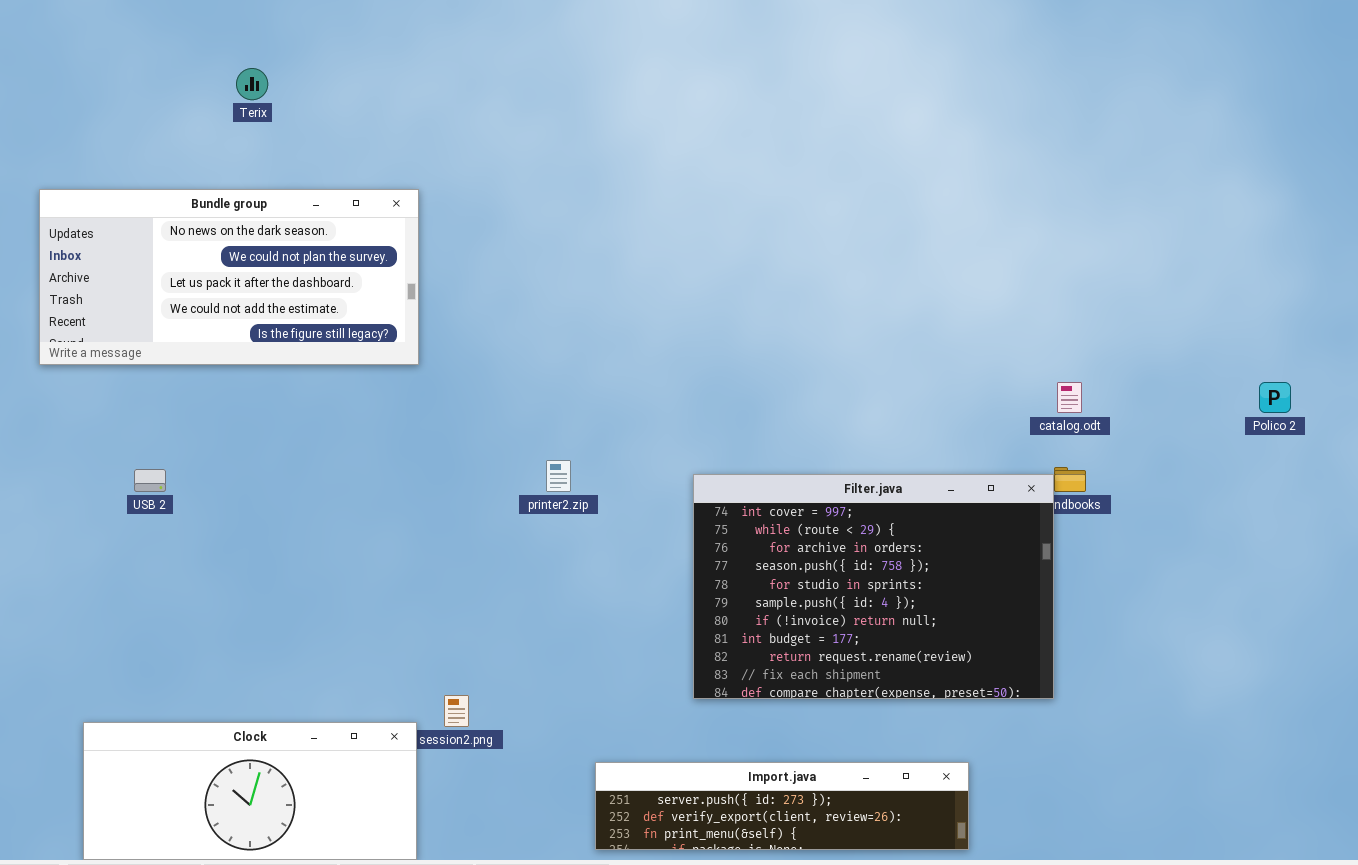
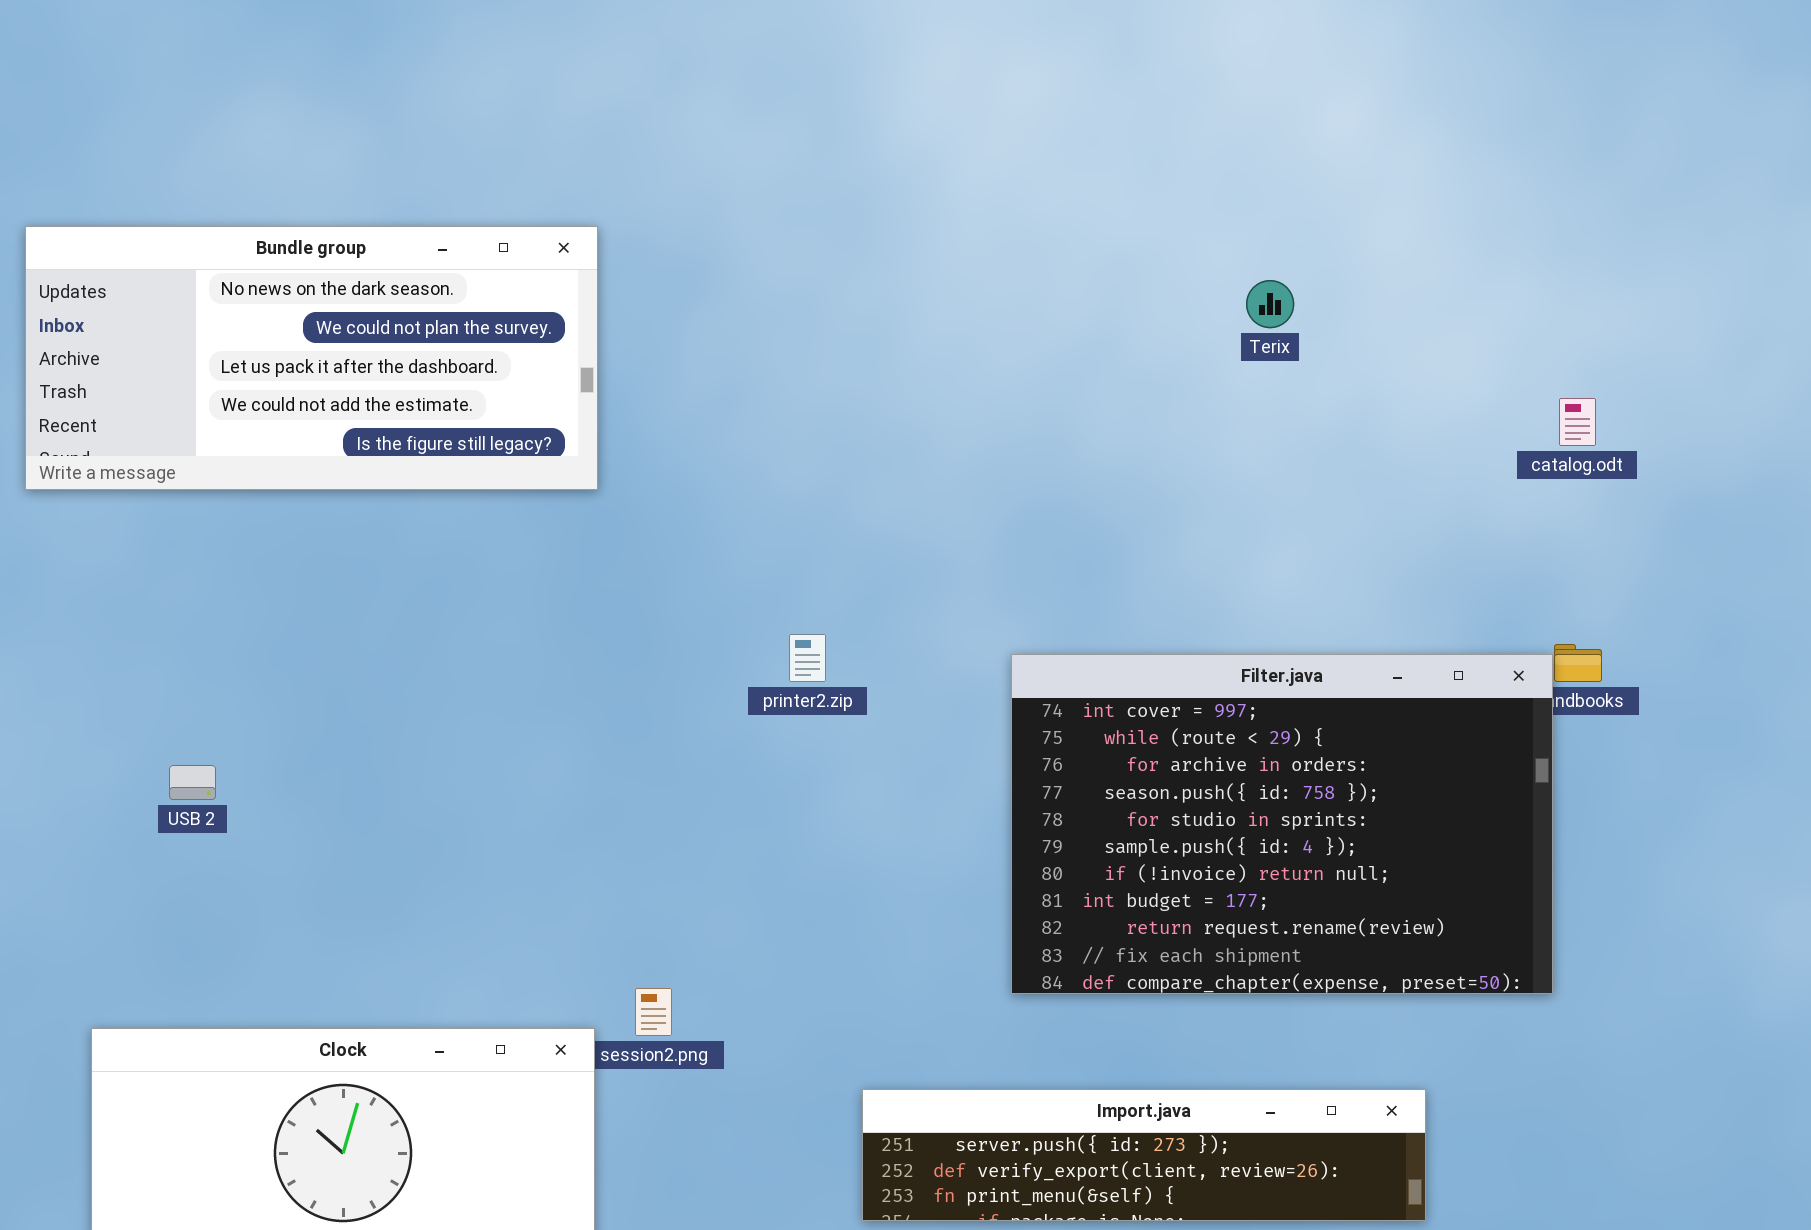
Terix: [236,68,268,100] -> [1246,280,1294,328], moved
catalog.odt: [1057,382,1082,413] -> [1559,398,1596,446], moved
USB 2: [134,469,166,492] -> [169,765,216,800], moved

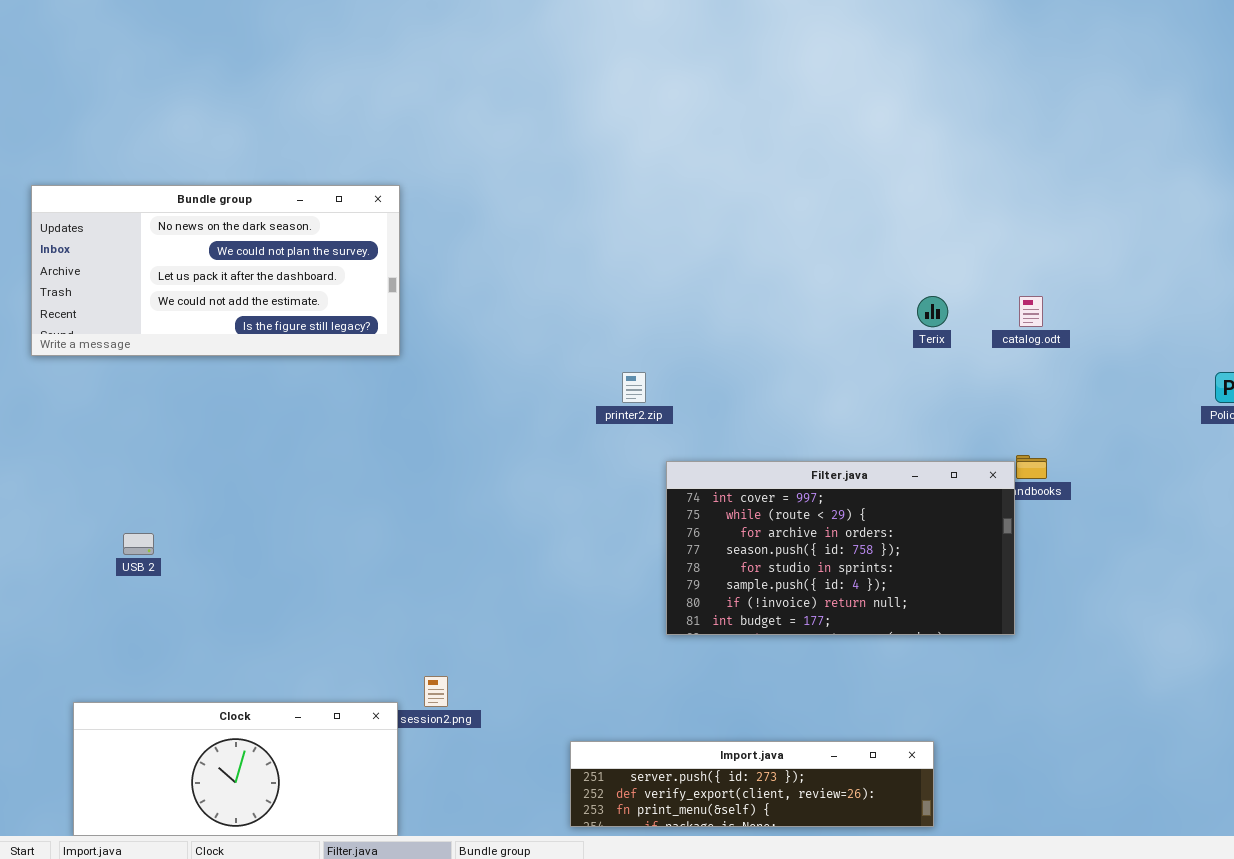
Terix: [1246,280,1294,328] -> [917,296,948,327], moved
printer2.zip: [789,634,826,682] -> [622,372,646,403], moved
Filter.java: [1011,654,1553,994] -> [666,461,1015,635], resized

